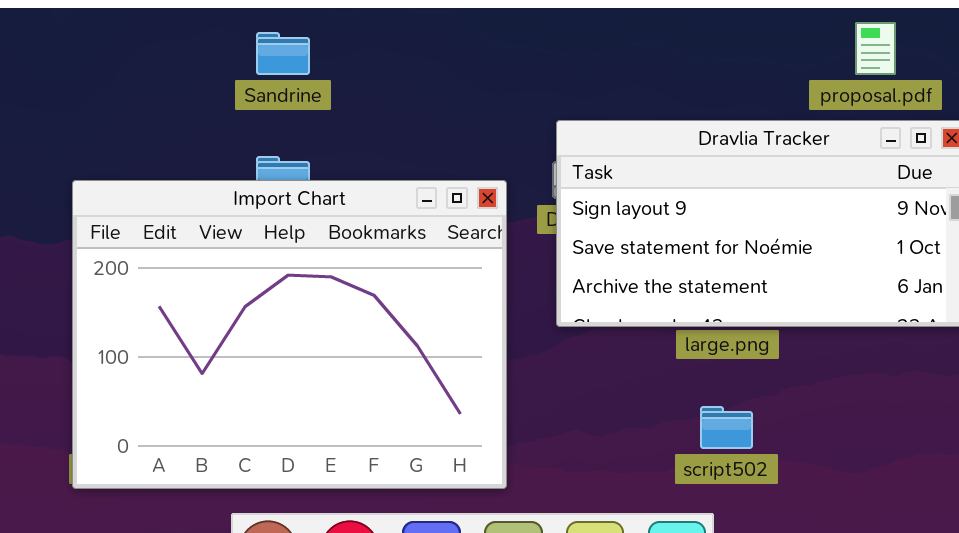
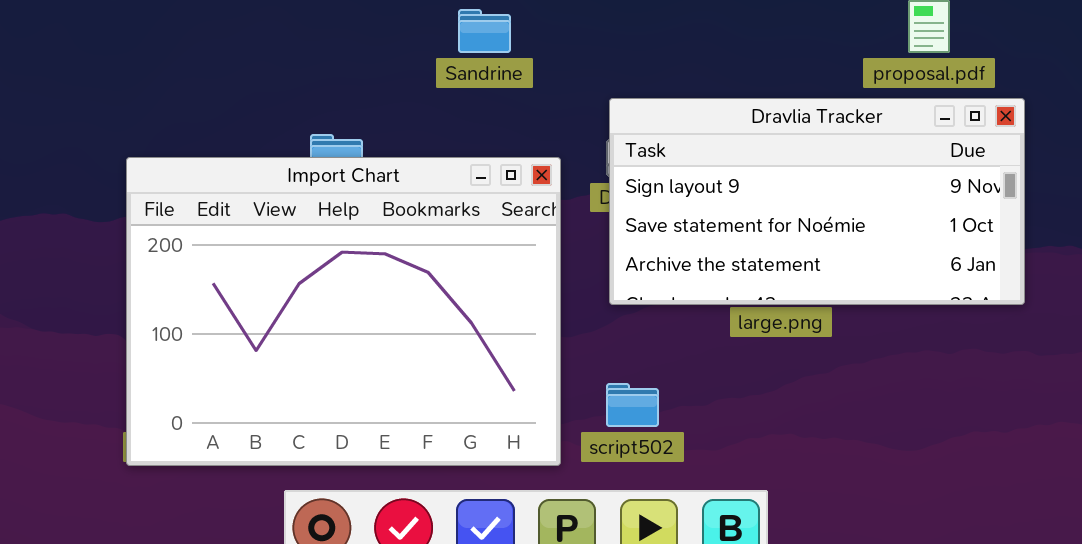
Sandrine: [256,32,310,75] -> [458,9,511,53], moved
script502: [700,406,753,449] -> [606,383,659,427], moved

